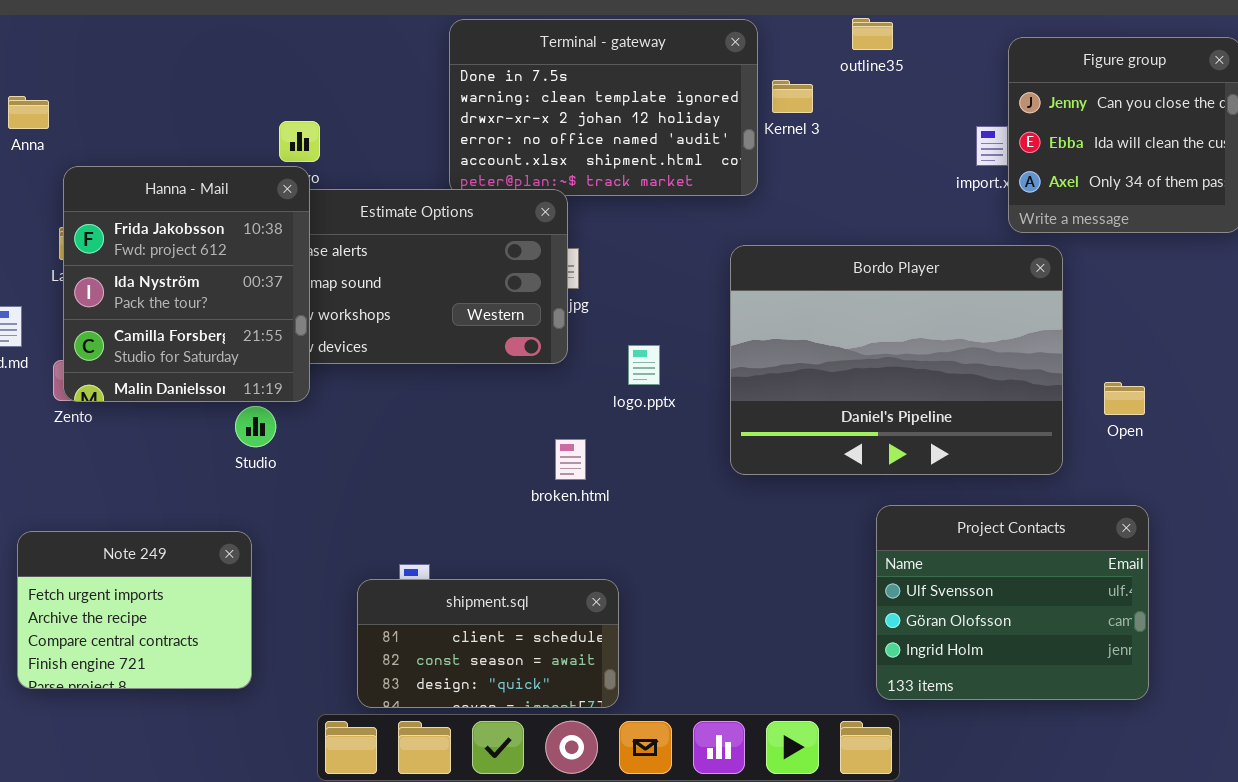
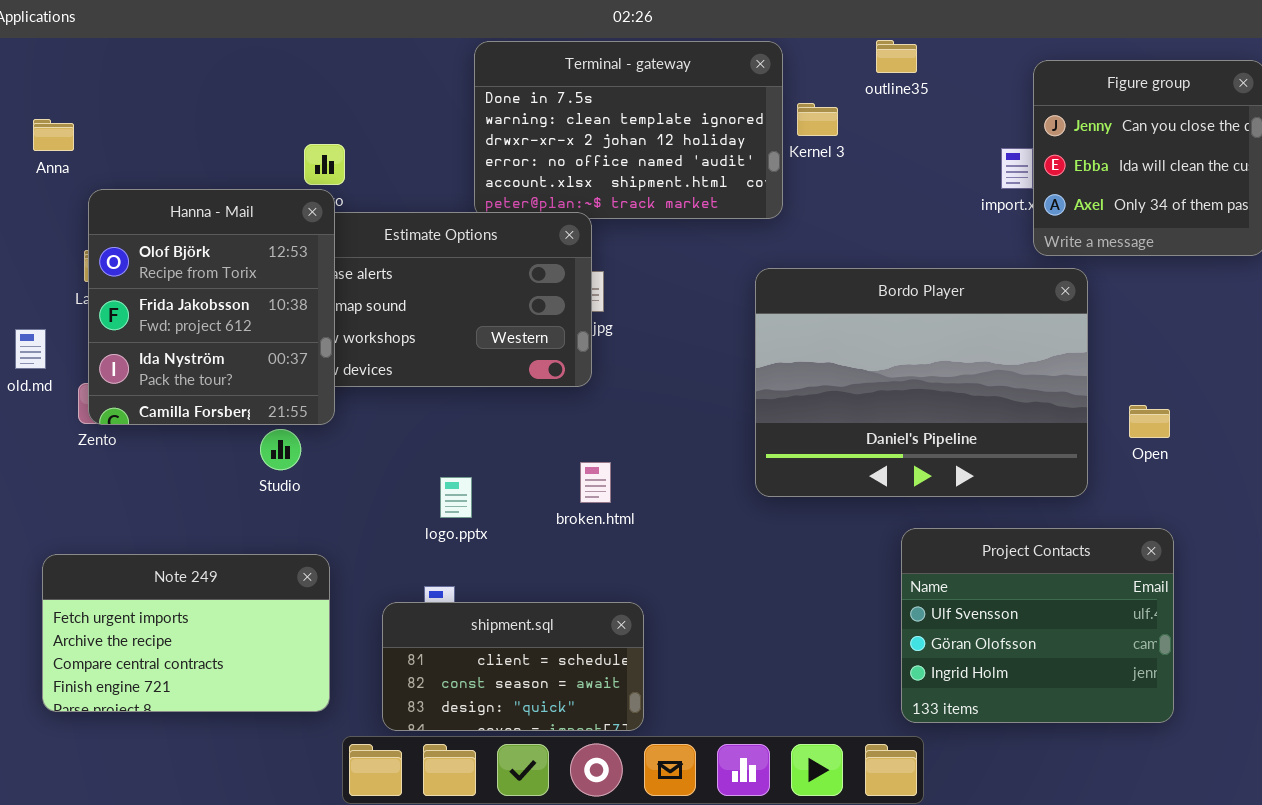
Hanna - Mail: [63,166,310,402] -> [88,189,335,425], scrolled up 1 row
logo.pptx: [628,345,660,385] -> [440,477,472,518], moved
Note 249: [17,531,252,689] -> [42,554,330,712], resized

